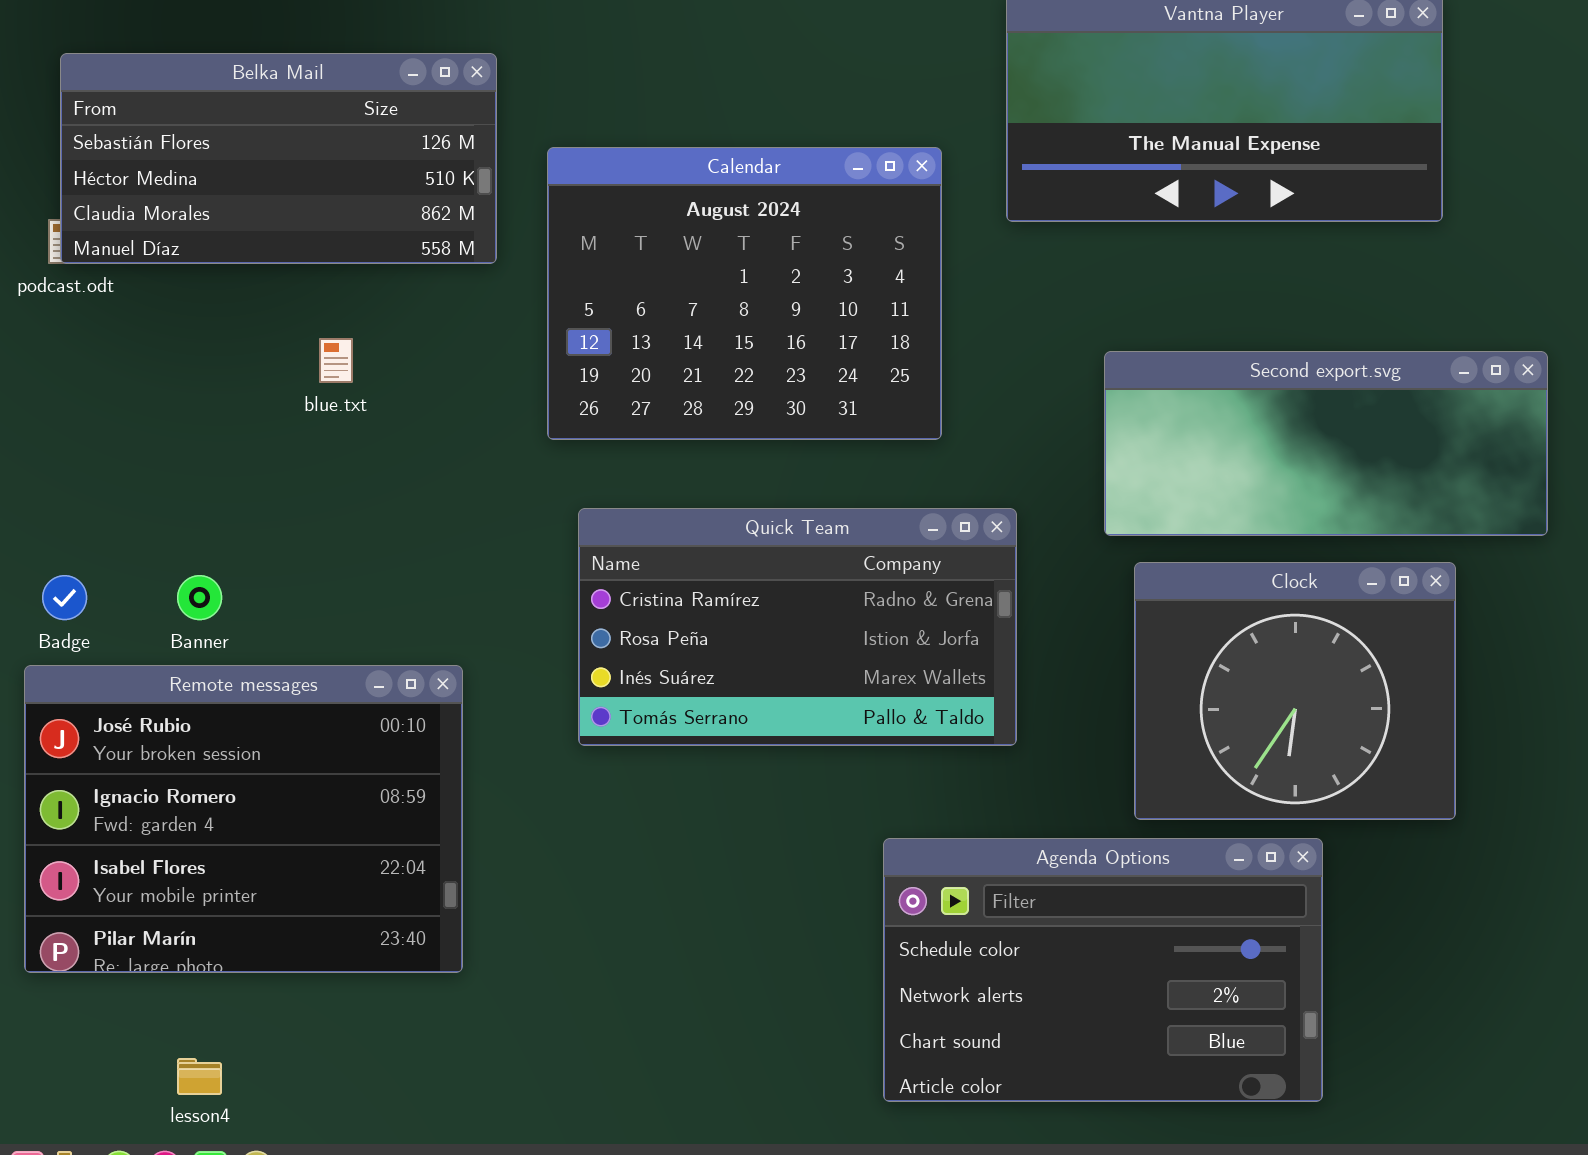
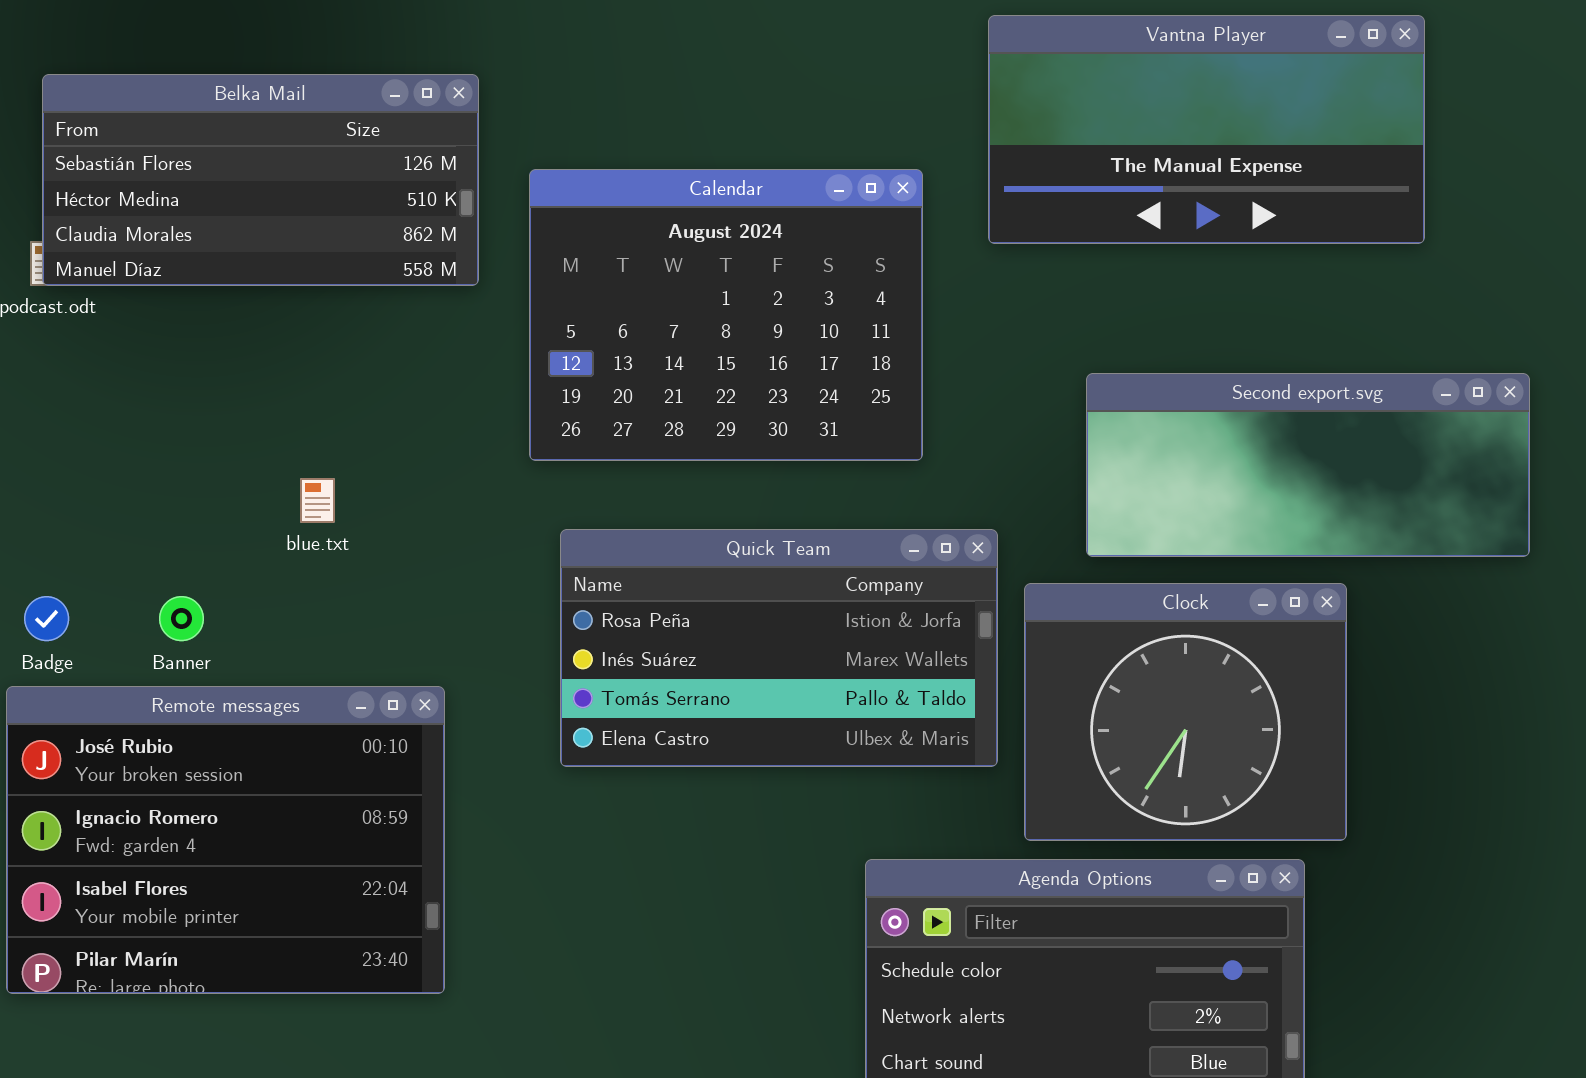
blue.txt: [319,338,353,383] -> [300,478,335,523], moved
Quick Team: [578,508,1017,746] -> [560,529,998,767], scrolled down 1 row
Clock: [1134,562,1456,820] -> [1024,583,1347,841], moved

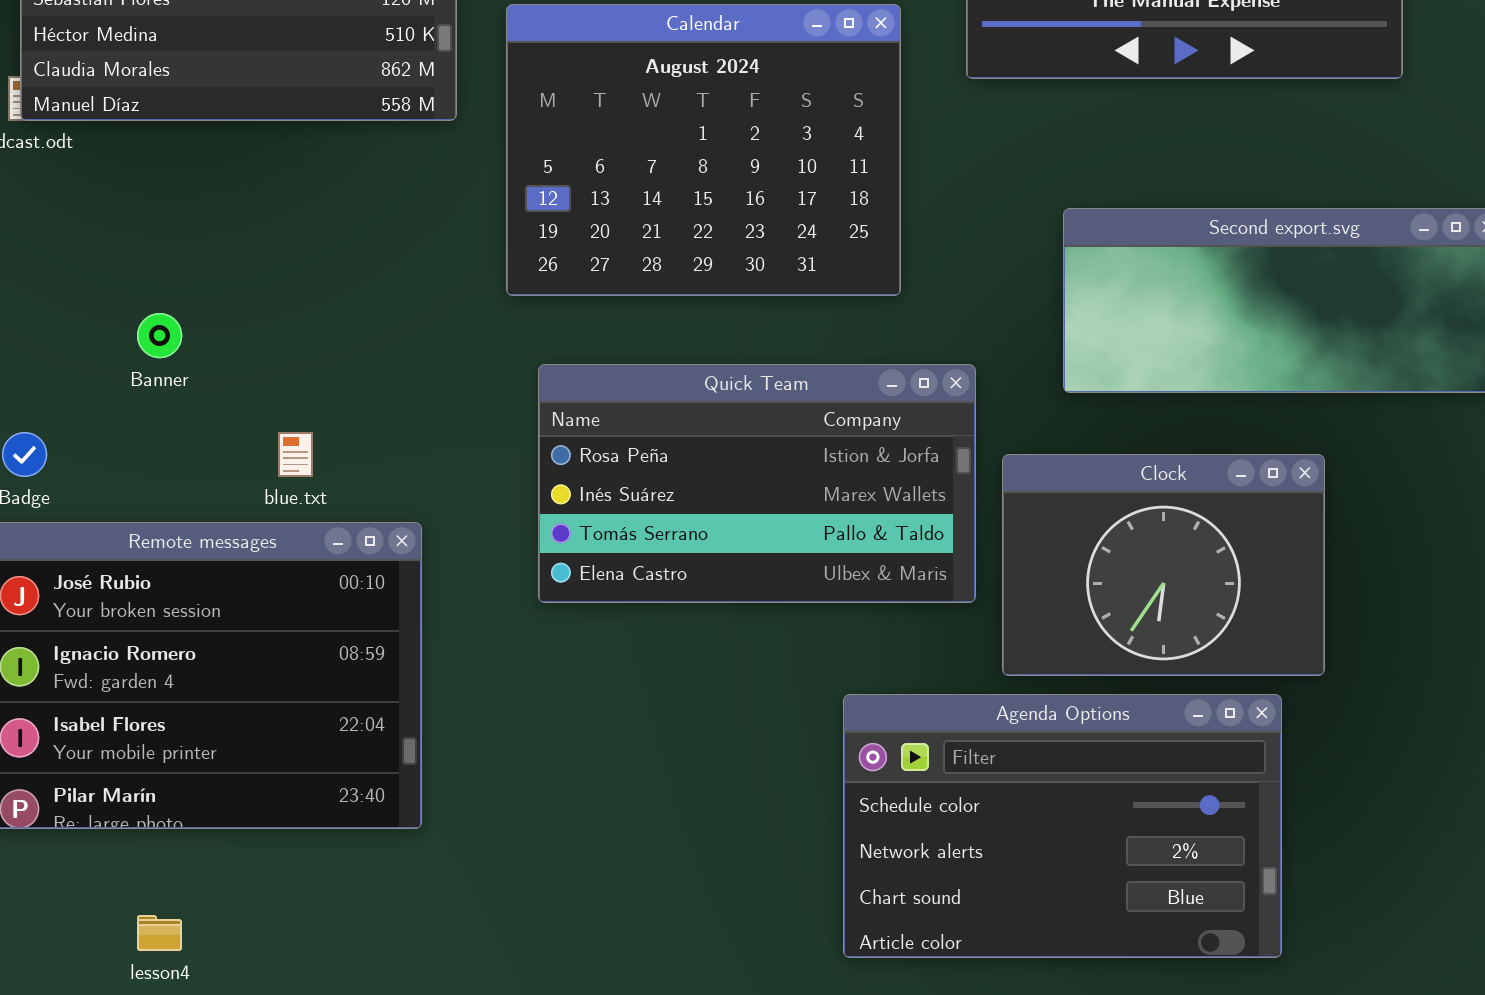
blue.txt: [300,478,335,523] -> [278,432,313,477], moved
Clock: [1024,583,1347,841] -> [1002,454,1325,676], resized
Banner: [159,596,204,641] -> [137,313,182,358], moved

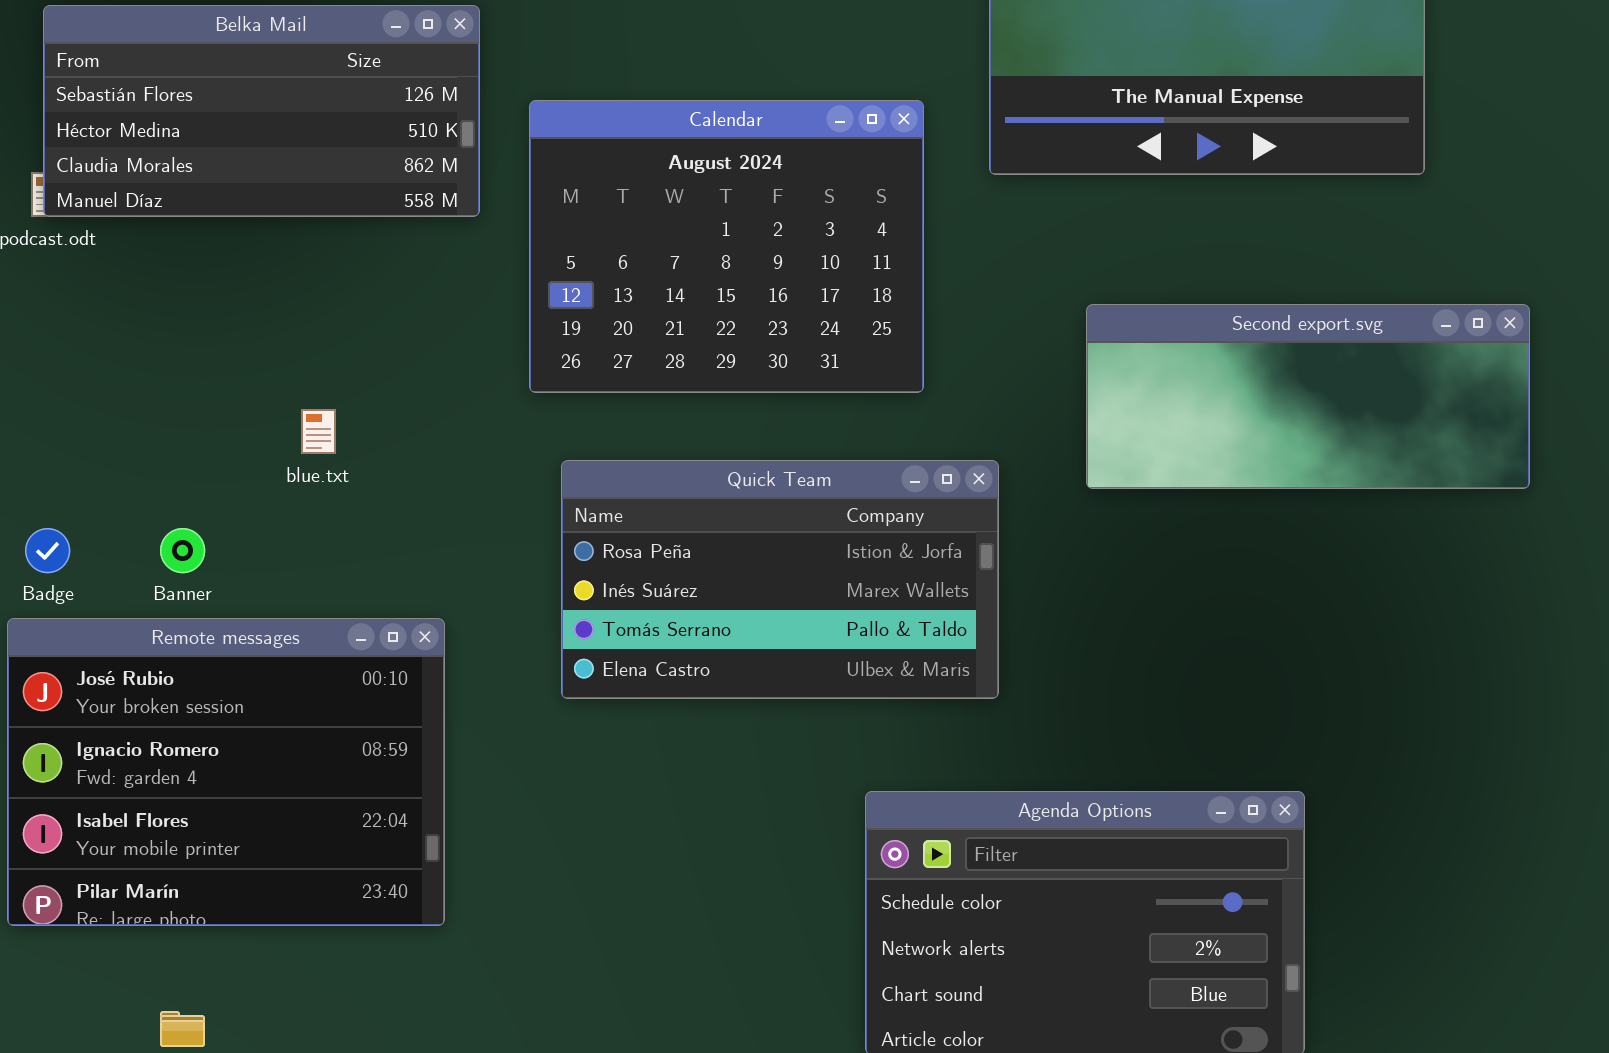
Banner: [137,313,182,358] -> [160,528,205,573], moved
blue.txt: [278,432,313,477] -> [301,409,336,454], moved
Clock: [1002,454,1325,676] -> none, closed

